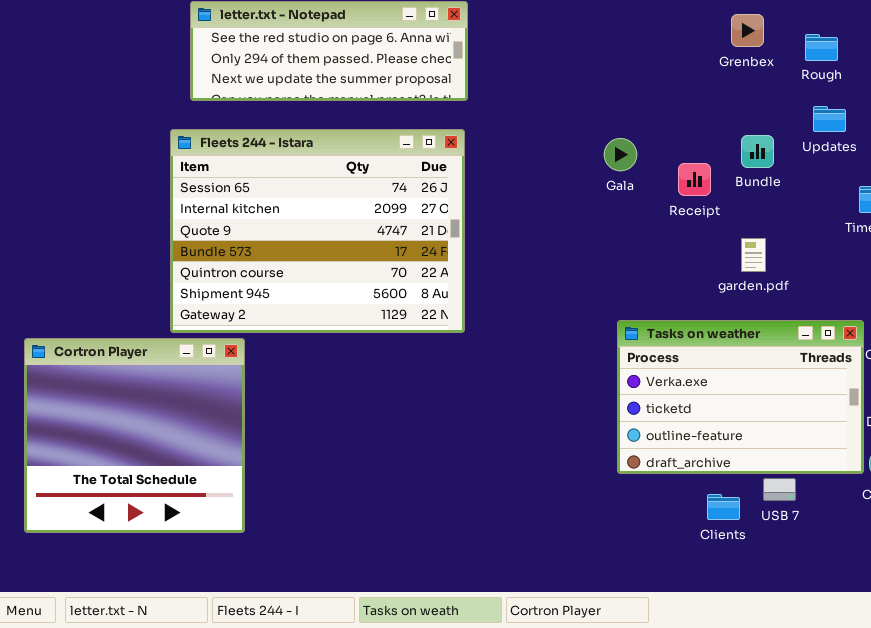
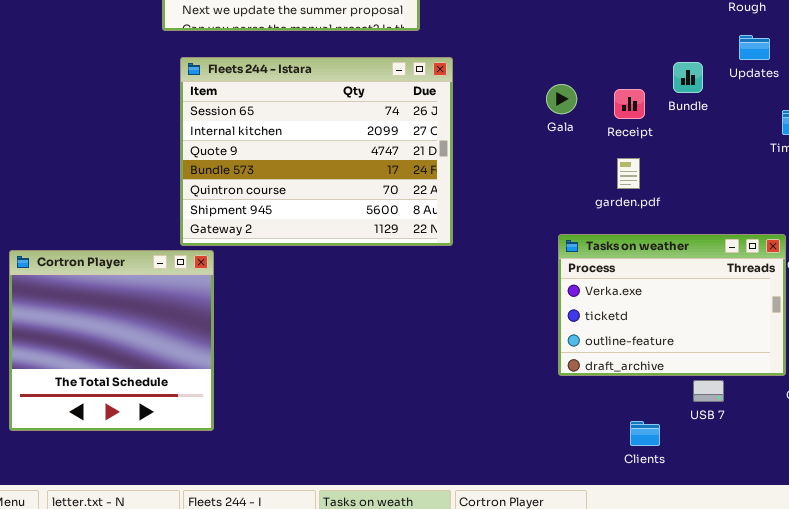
Fleets 244 - Istara: [170,129,465,333] -> [180,57,453,246], moved
Gala: [604,138,637,171] -> [546,84,577,114], moved
garden.pdf: [741,238,766,272] -> [617,158,640,189], moved
Clients: [707,494,740,520] -> [630,421,660,446], moved

